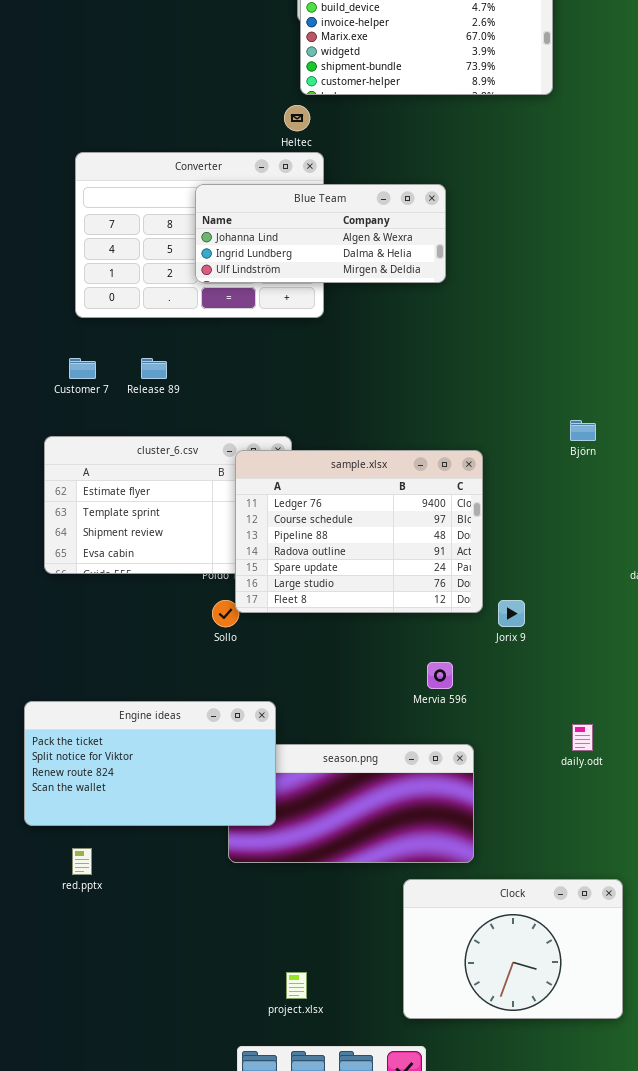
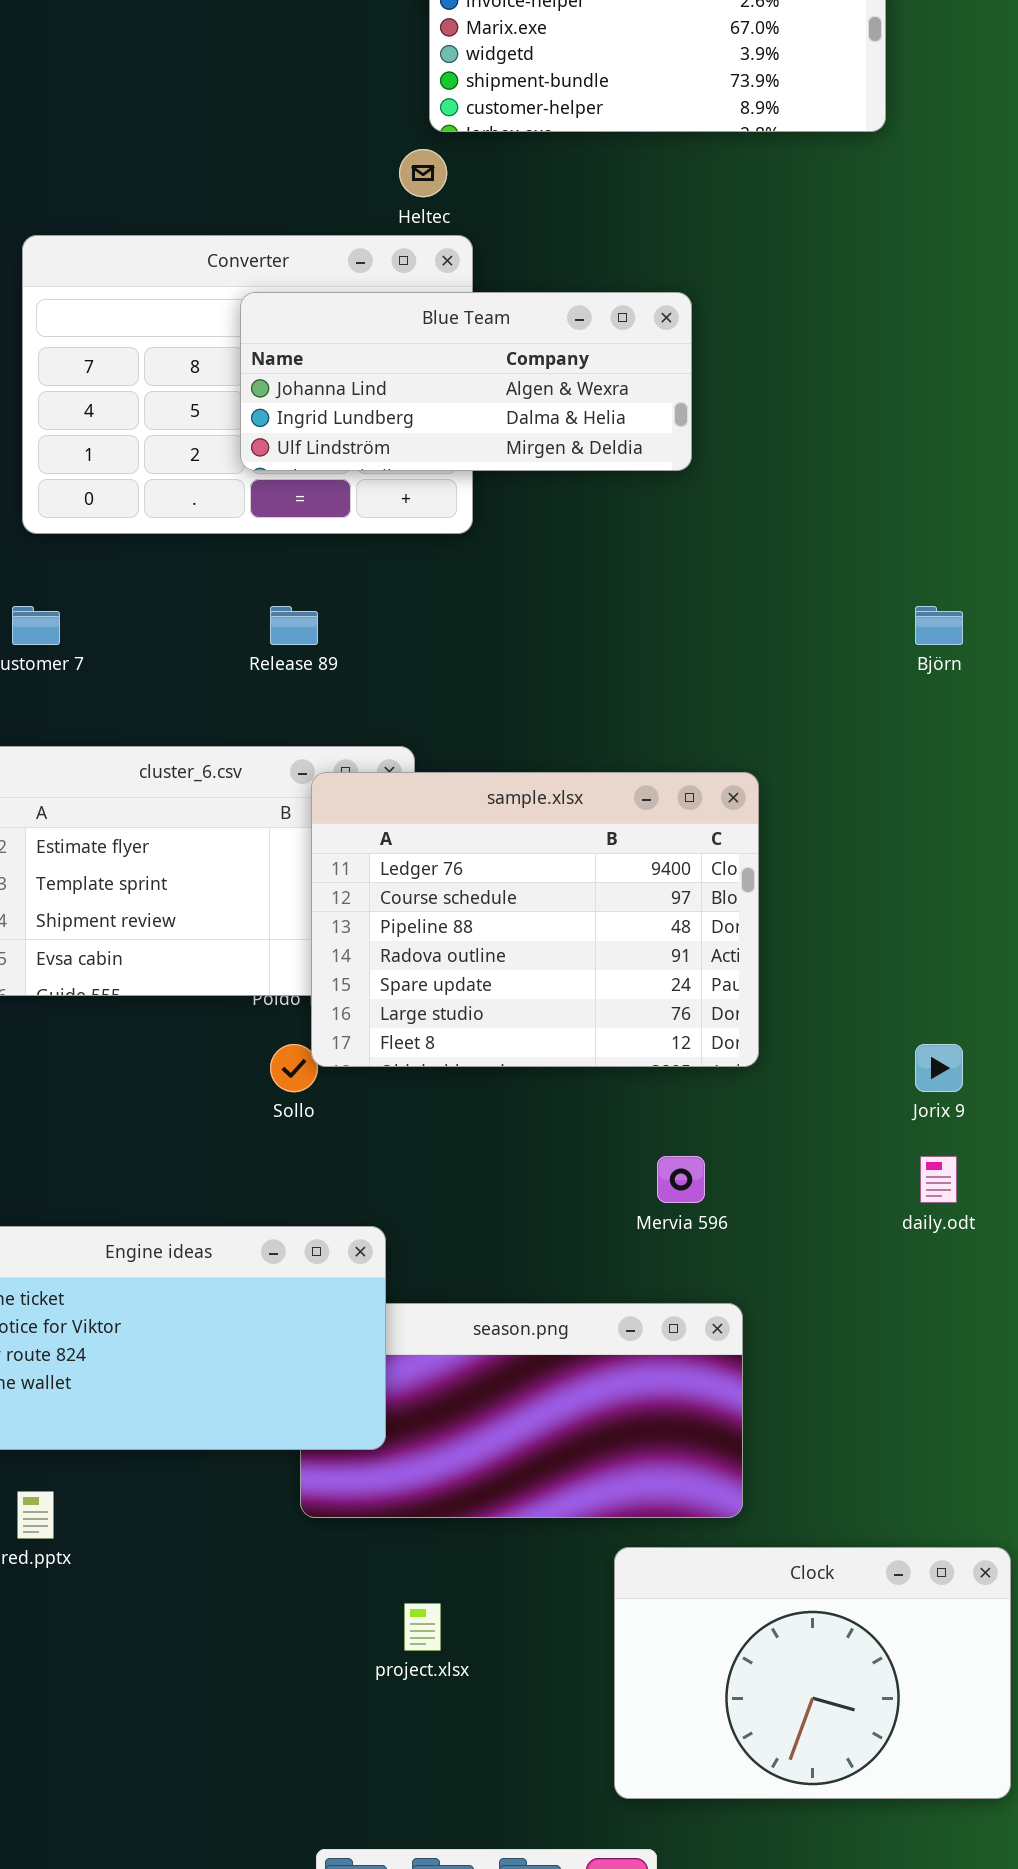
Release 89: [141,358,167,379] -> [270,606,318,645], moved
Björn: [570,420,596,441] -> [915,606,963,645], moved
Jorix 9: [498,600,525,627] -> [915,1044,963,1092], moved
daily.odt: [572,724,593,751] -> [920,1156,957,1203], moved
project.xlsx: [286,972,307,999] -> [404,1603,441,1651], moved

